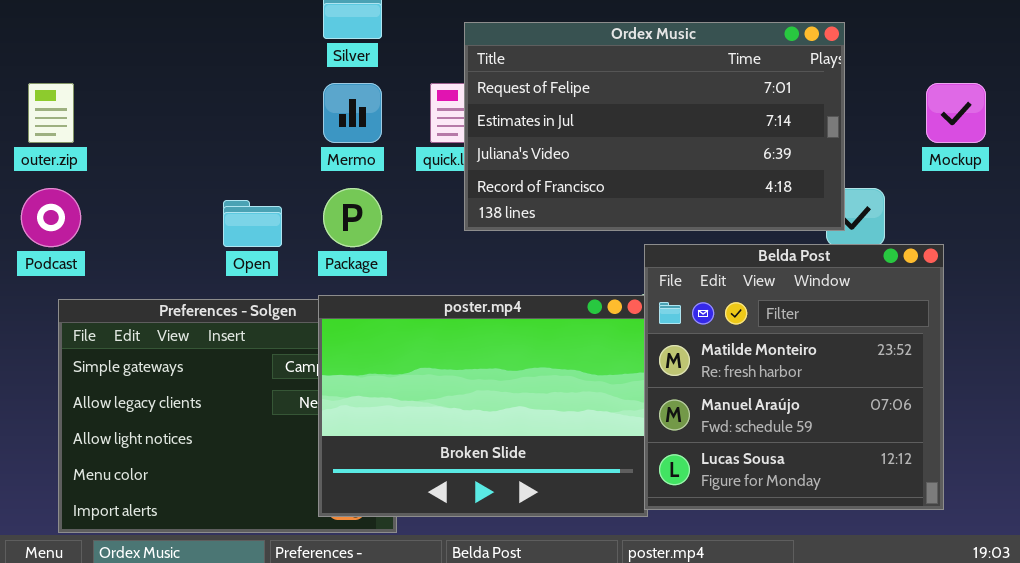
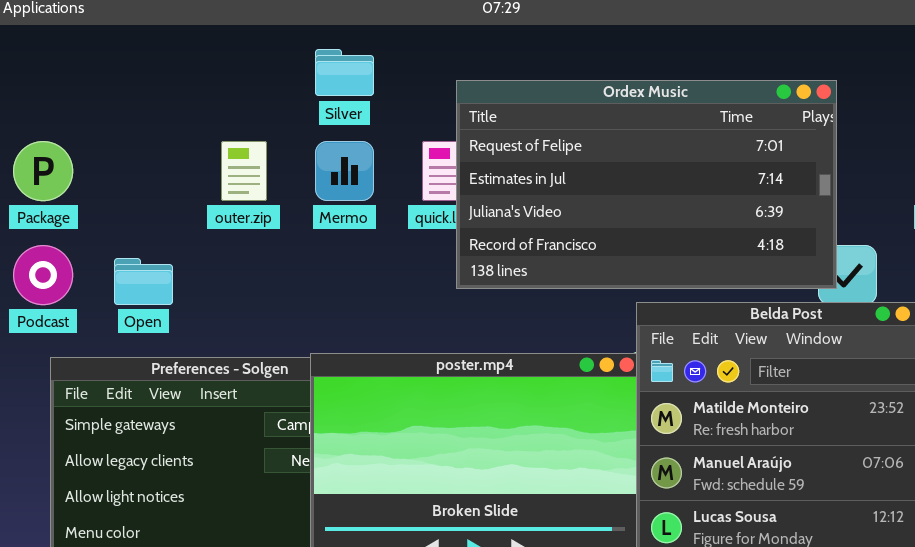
outer.zip: [28,83,74,143] -> [221,141,267,201], moved
Package: [323,188,382,247] -> [13,141,73,201], moved
Open: [223,200,282,247] -> [114,258,173,305], moved

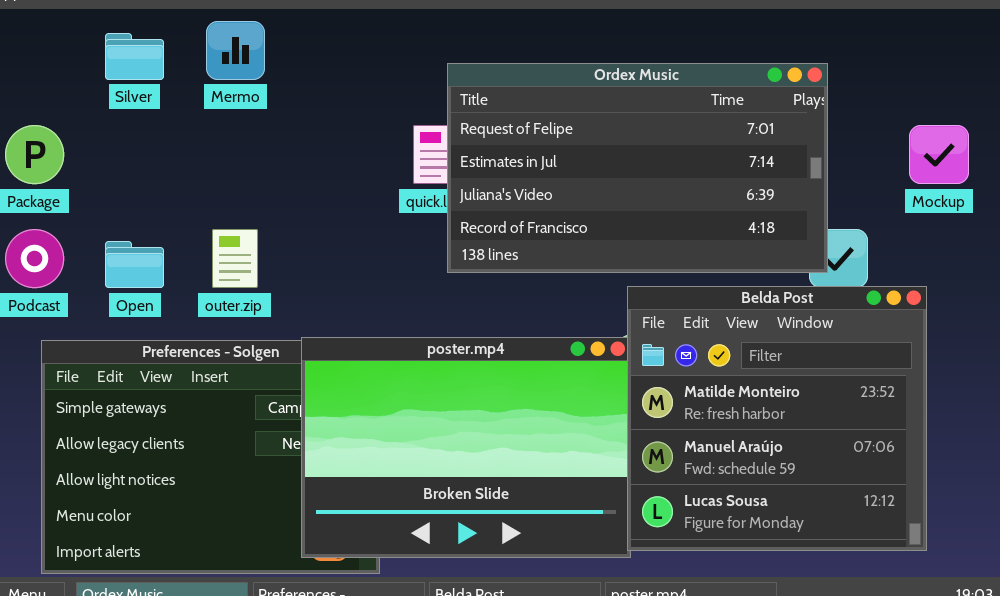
Silver: [315,49,374,96] -> [105,33,164,80], moved
outer.zip: [221,141,267,201] -> [212,229,258,288], moved
Mermo: [315,141,374,201] -> [206,21,265,80], moved

